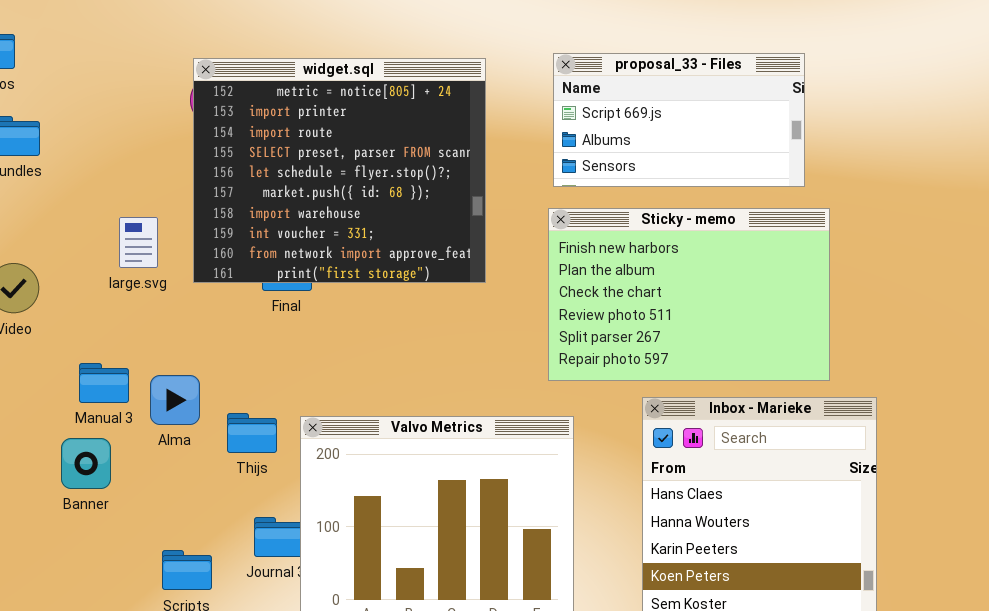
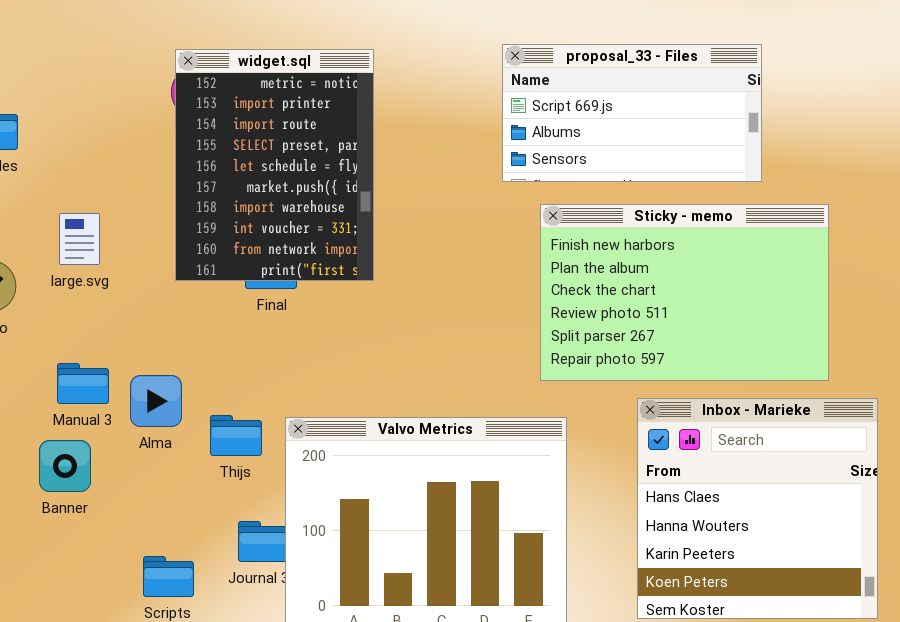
proposal_33 - Files: [553,53,805,187] -> [502,44,762,182], moved
widget.sql: [193,58,486,283] -> [175,49,374,281], resized
large.svg: [119,217,158,268] -> [59,213,100,265], moved

